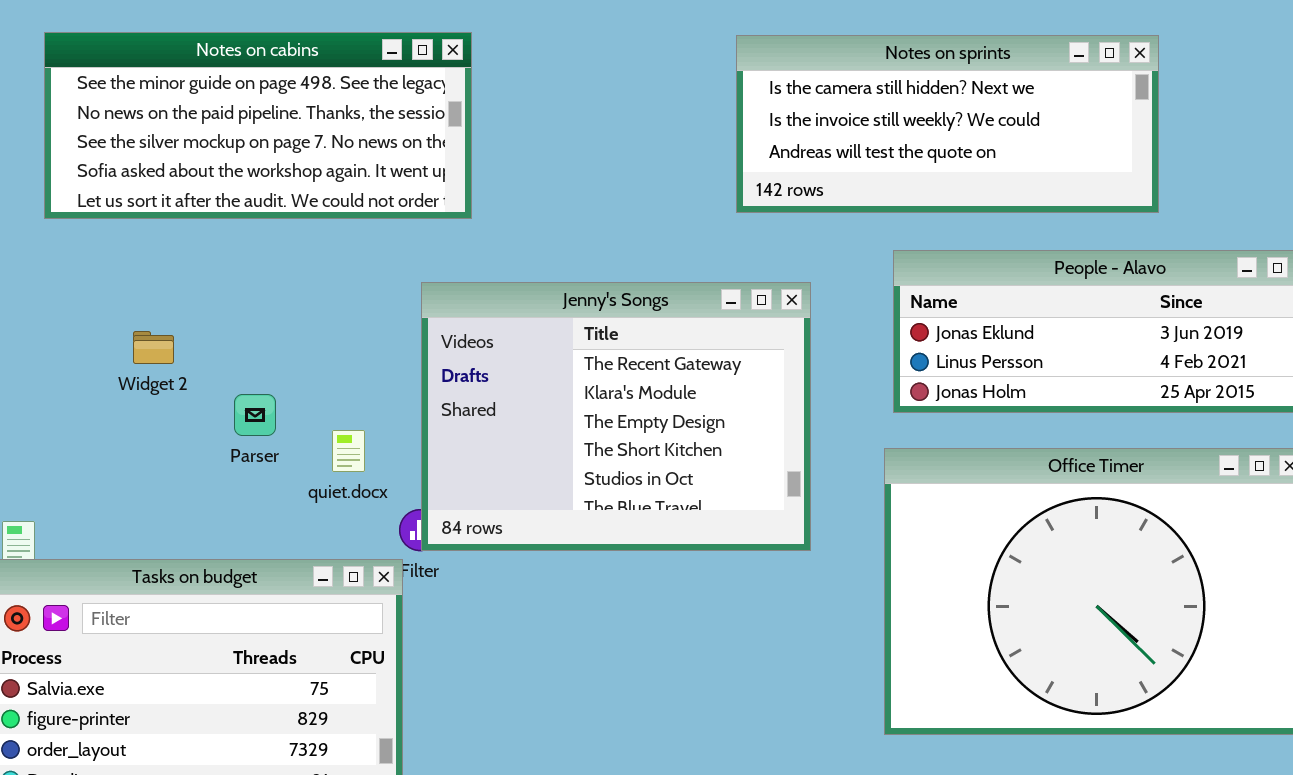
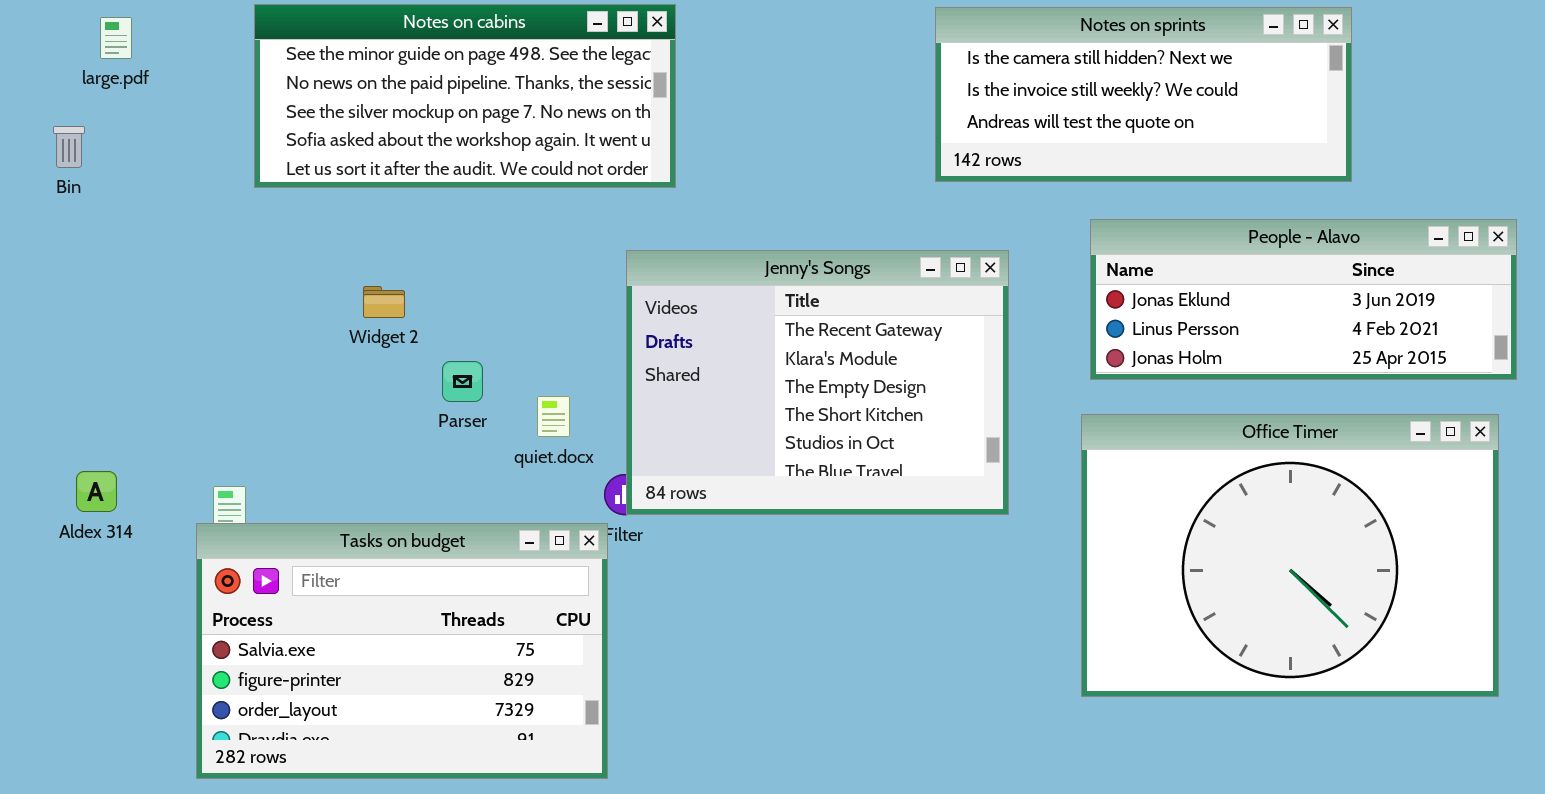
Widget 2: [133,331,174,364] -> [363,286,405,318], moved

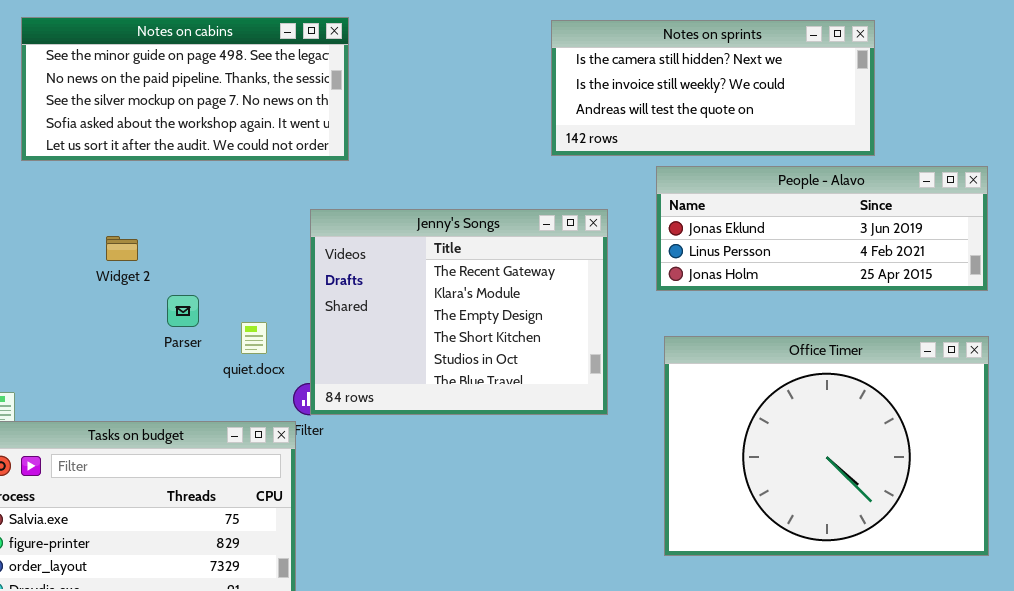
People - Alavo: [1090,219,1517,380] -> [656,166,988,291], moved

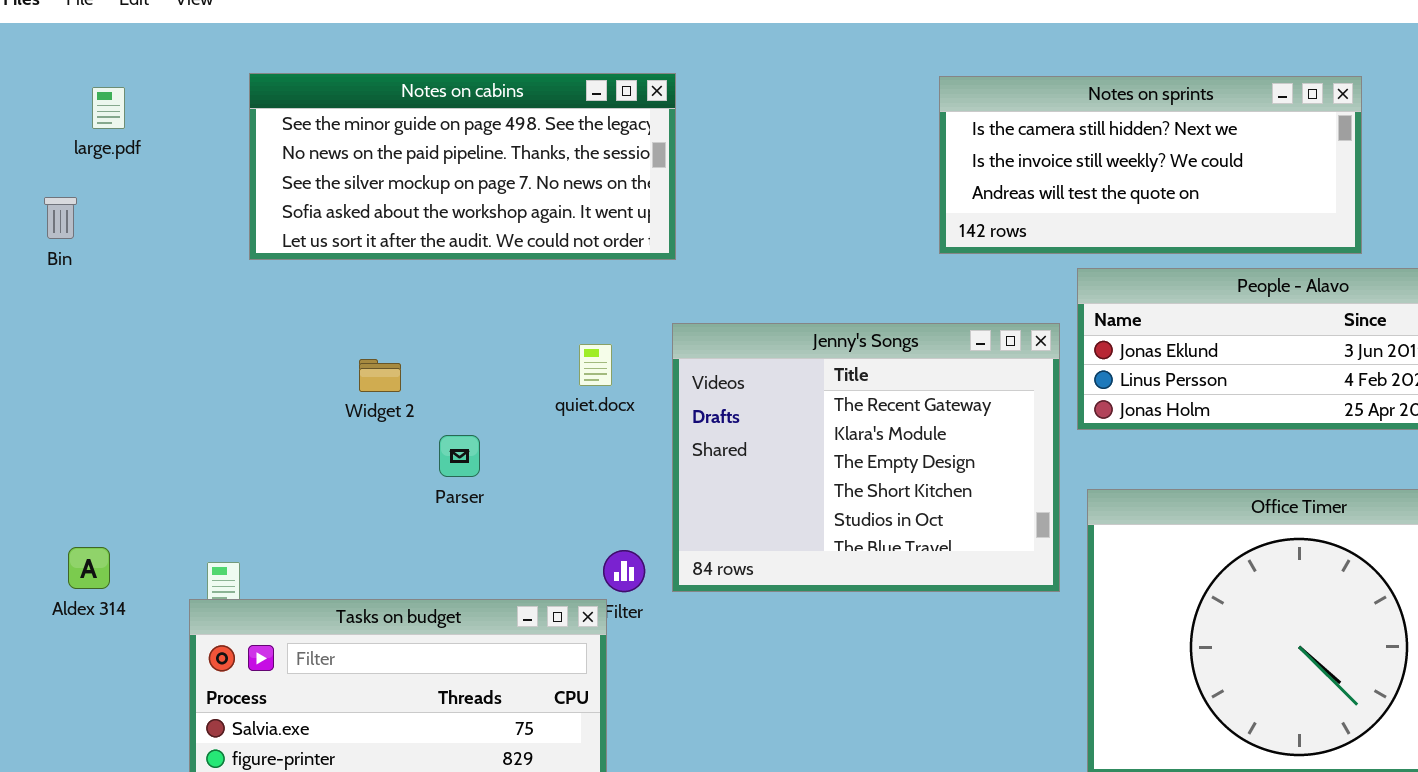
Jenny's Songs: [310,209,608,415] -> [672,323,1060,592], moved
quiet.docx: [241,322,267,354] -> [579,344,612,386], moved

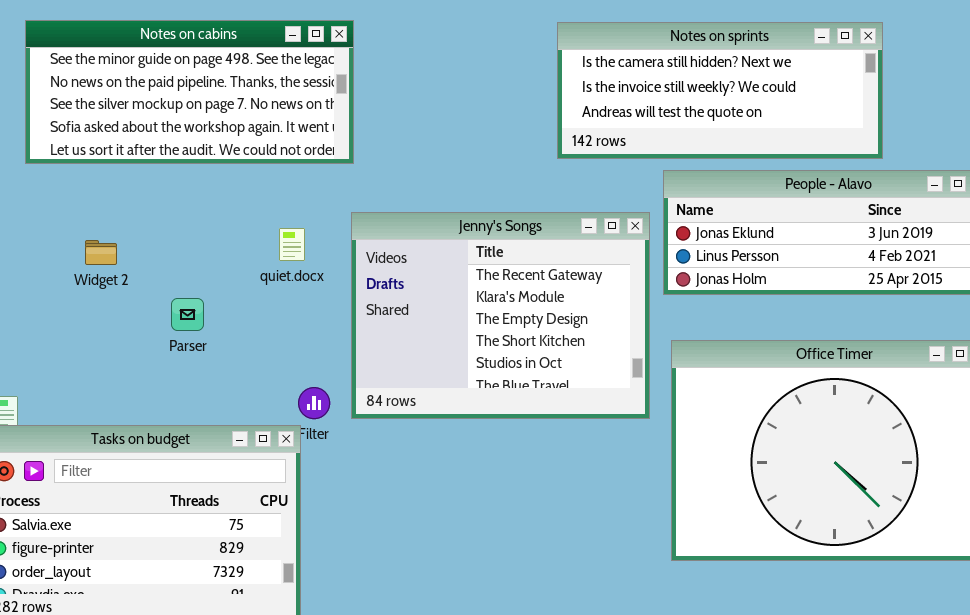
Widget 2: [359,359,401,392] -> [85,240,117,265], moved

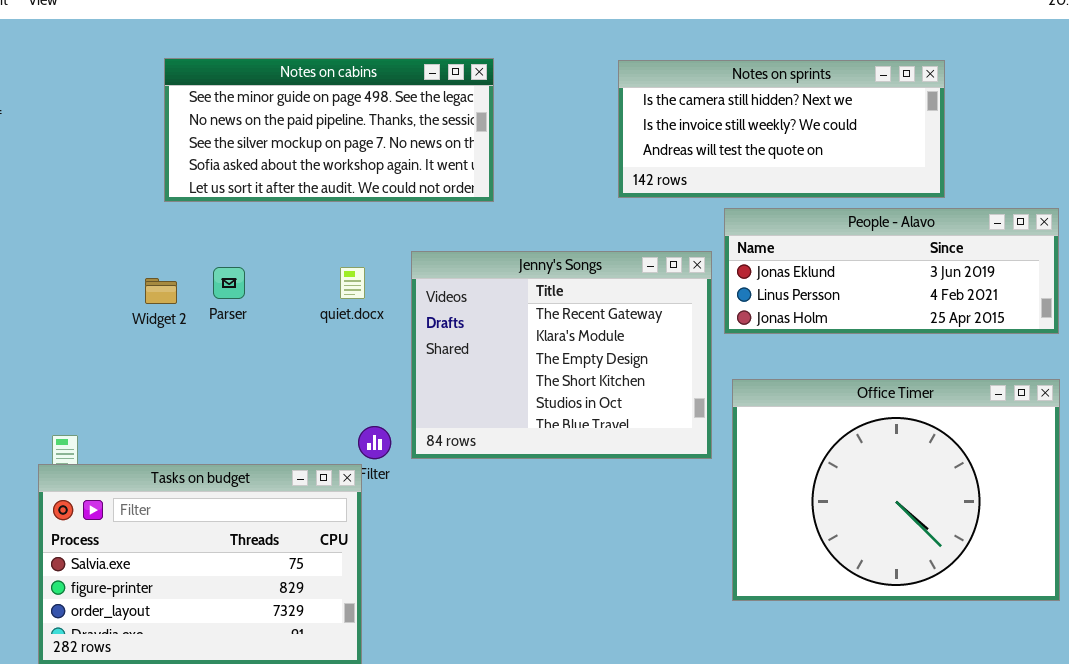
Notes on cabins: [25,20,354,164] -> [164,58,494,202], moved
Parser: [171,298,204,331] -> [213,267,245,299], moved

